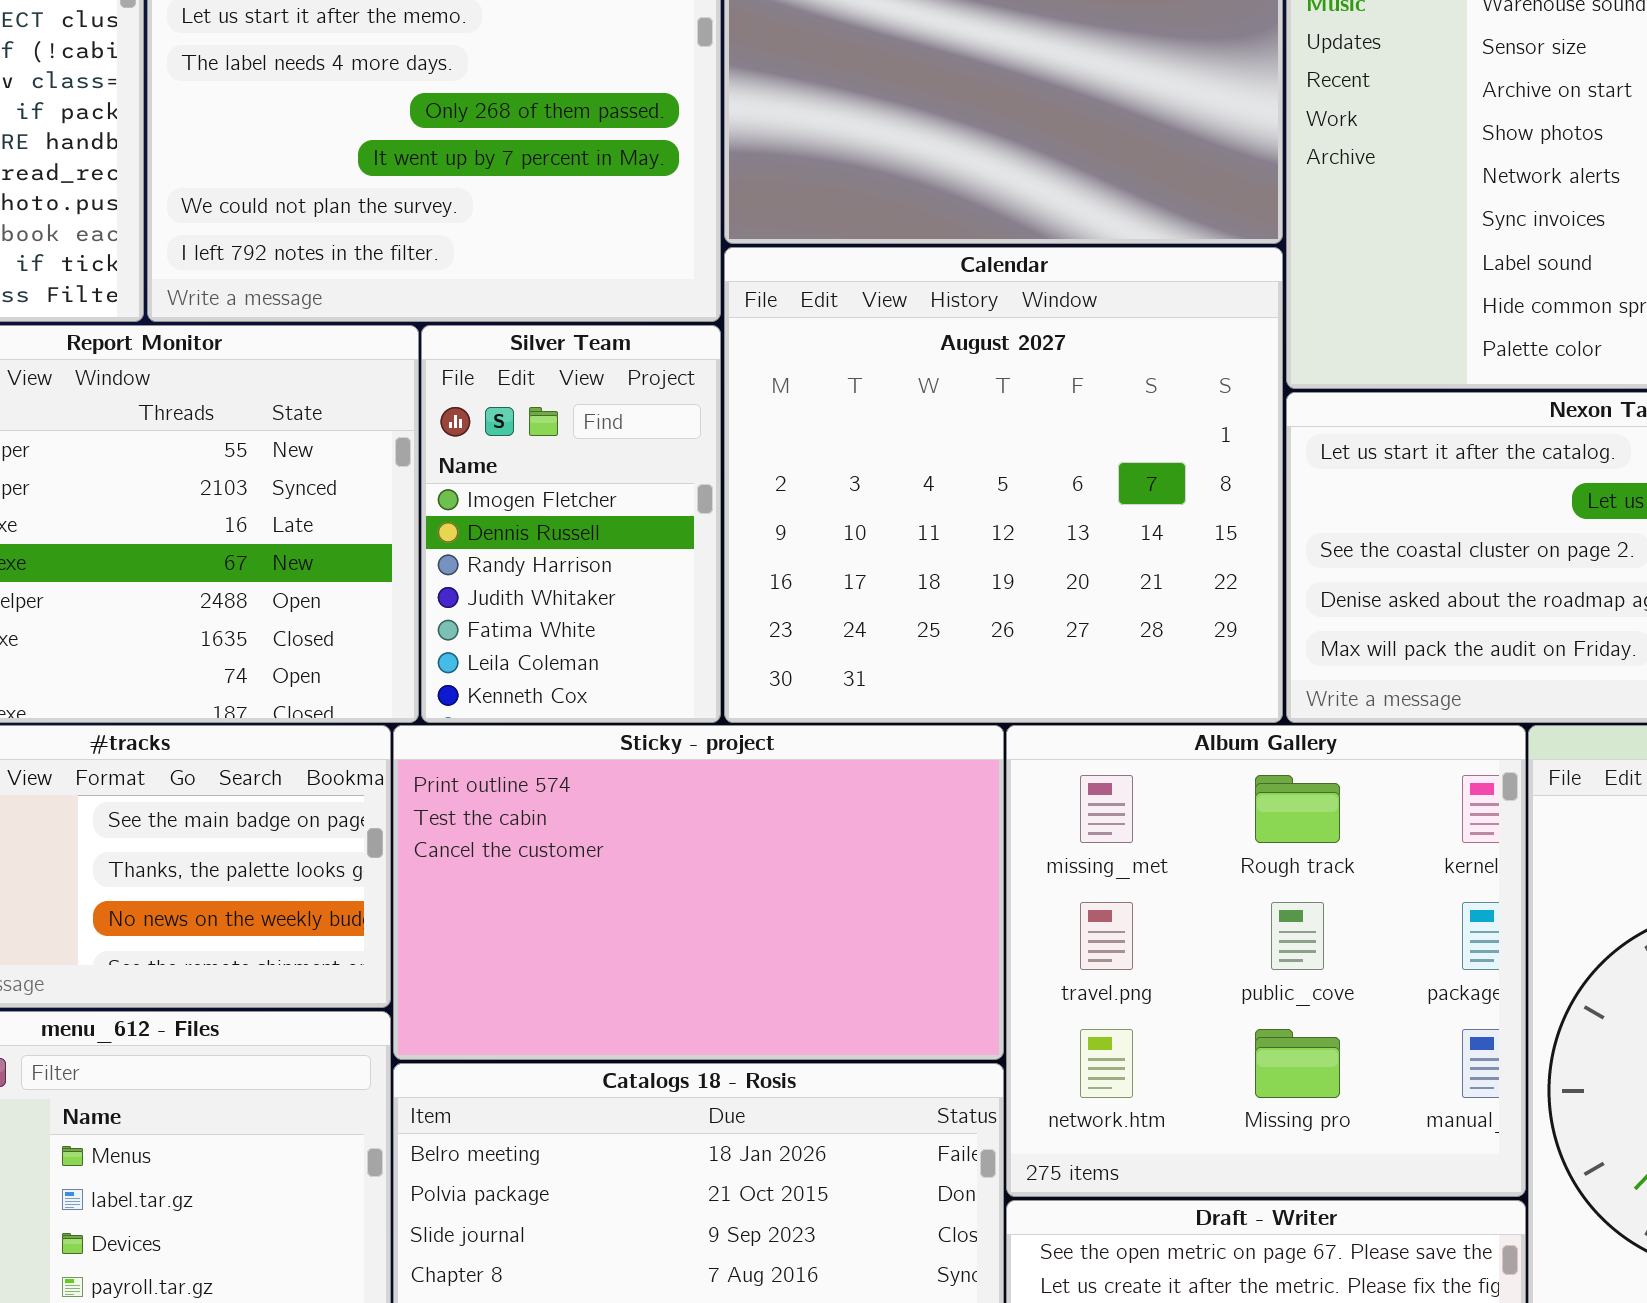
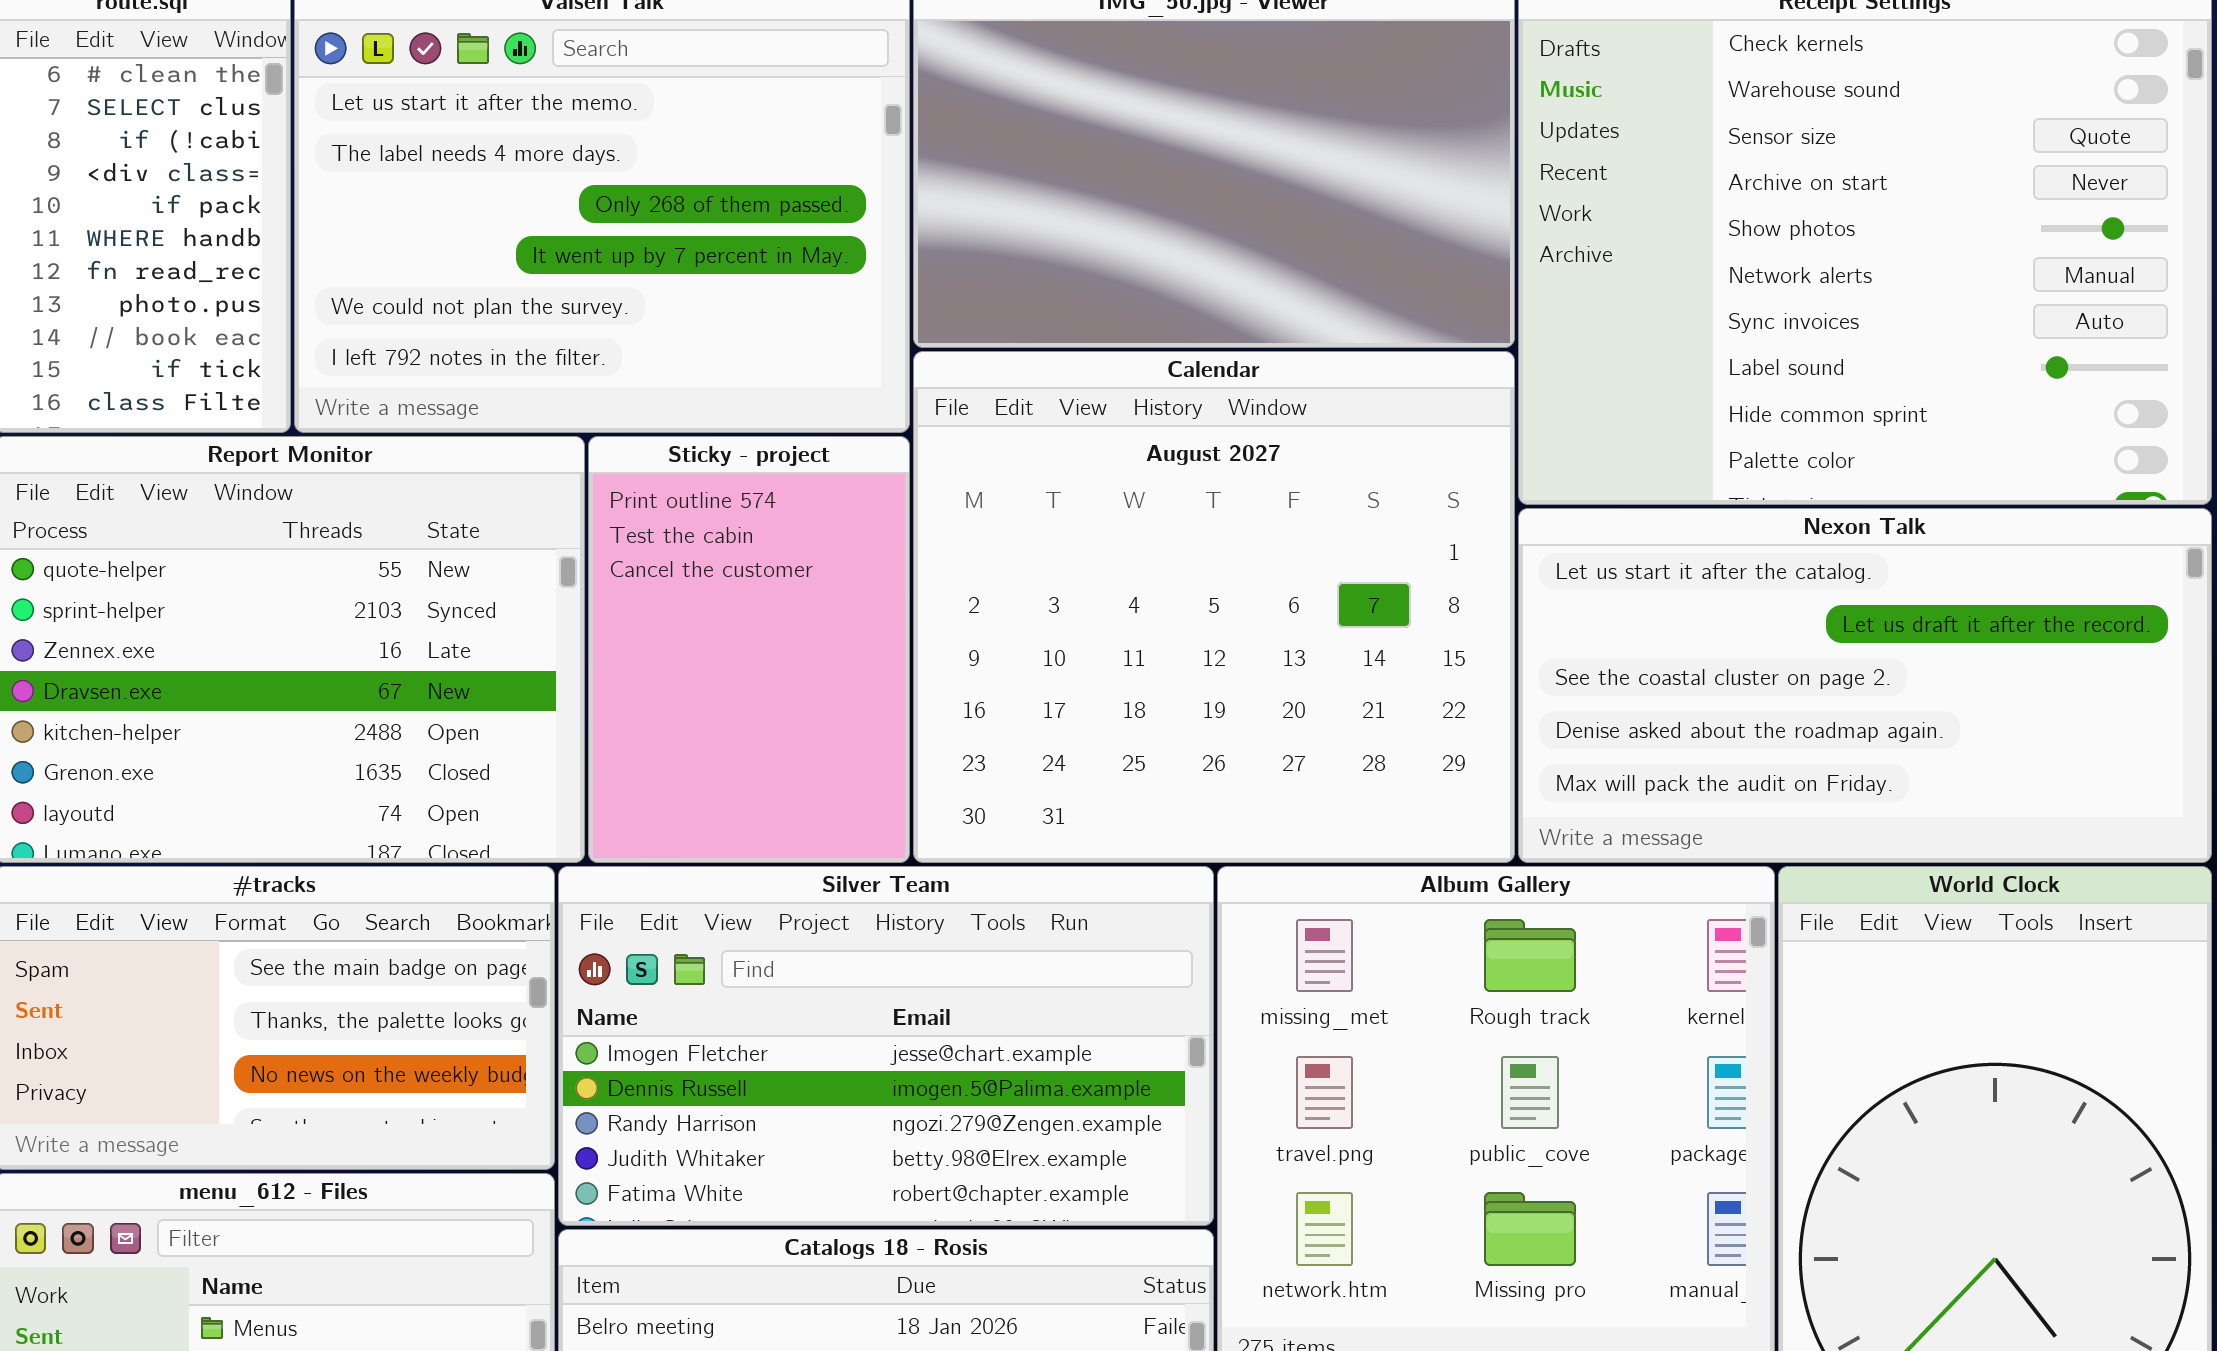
Silver Team: [421,325,721,723] -> [558,866,1214,1226], moved, resized
Sticky - project: [393,725,1004,1060] -> [588,436,910,863], moved, resized

